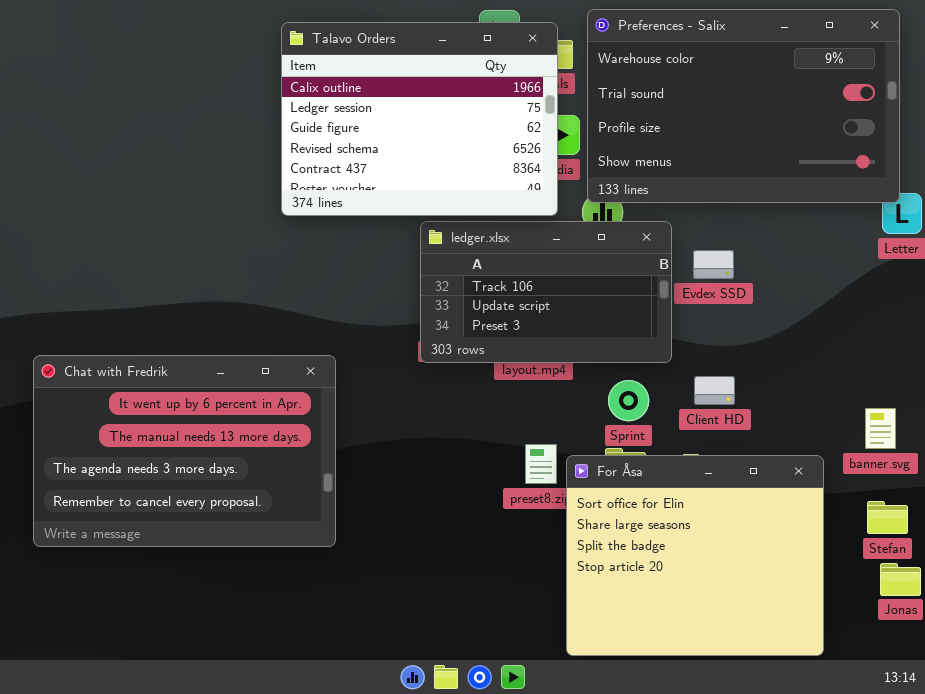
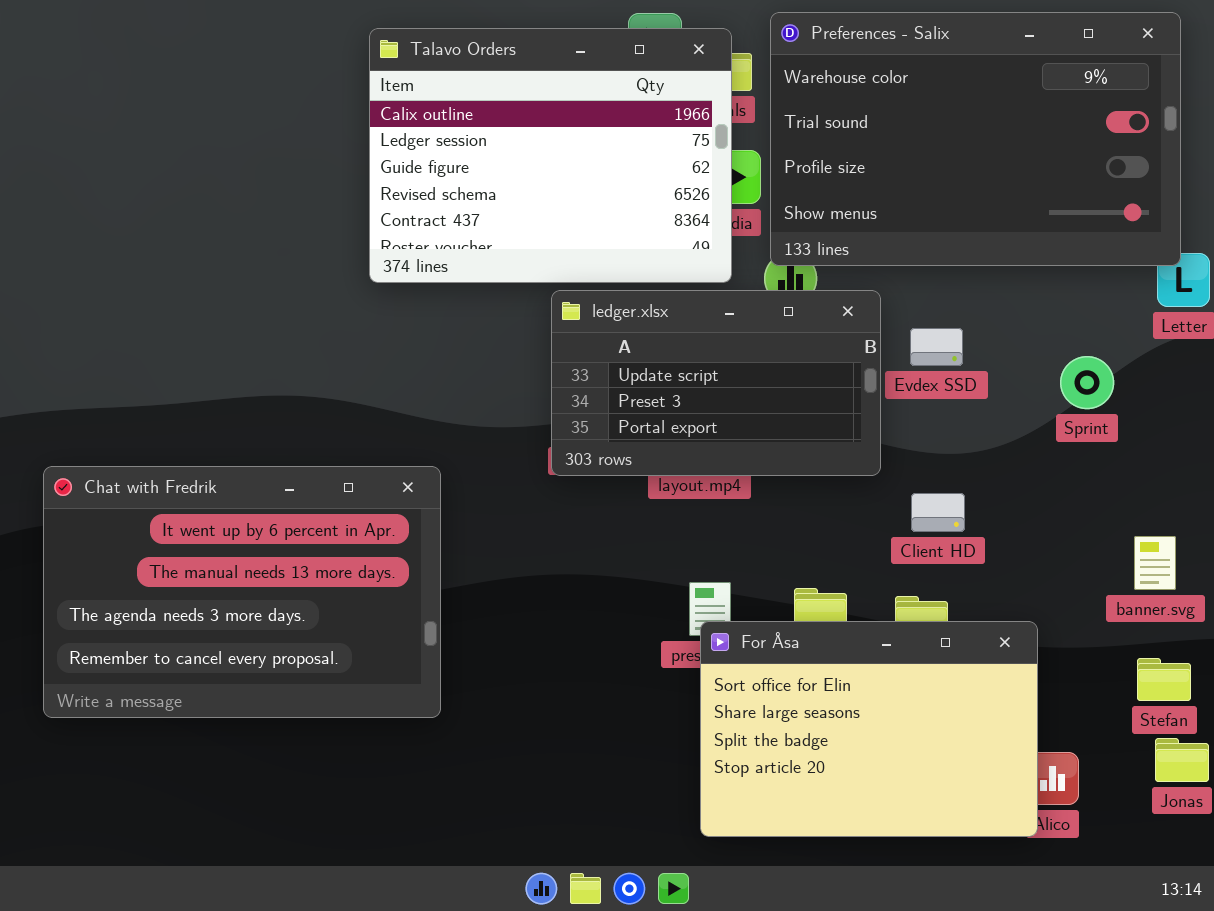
ledger.xlsx: [420,221,672,363] -> [551,290,881,476], scrolled down 1 row
Sprint: [608,380,649,421] -> [1060,356,1114,409], moved
For Åsa: [566,455,824,656] -> [700,621,1038,837], moved, resized

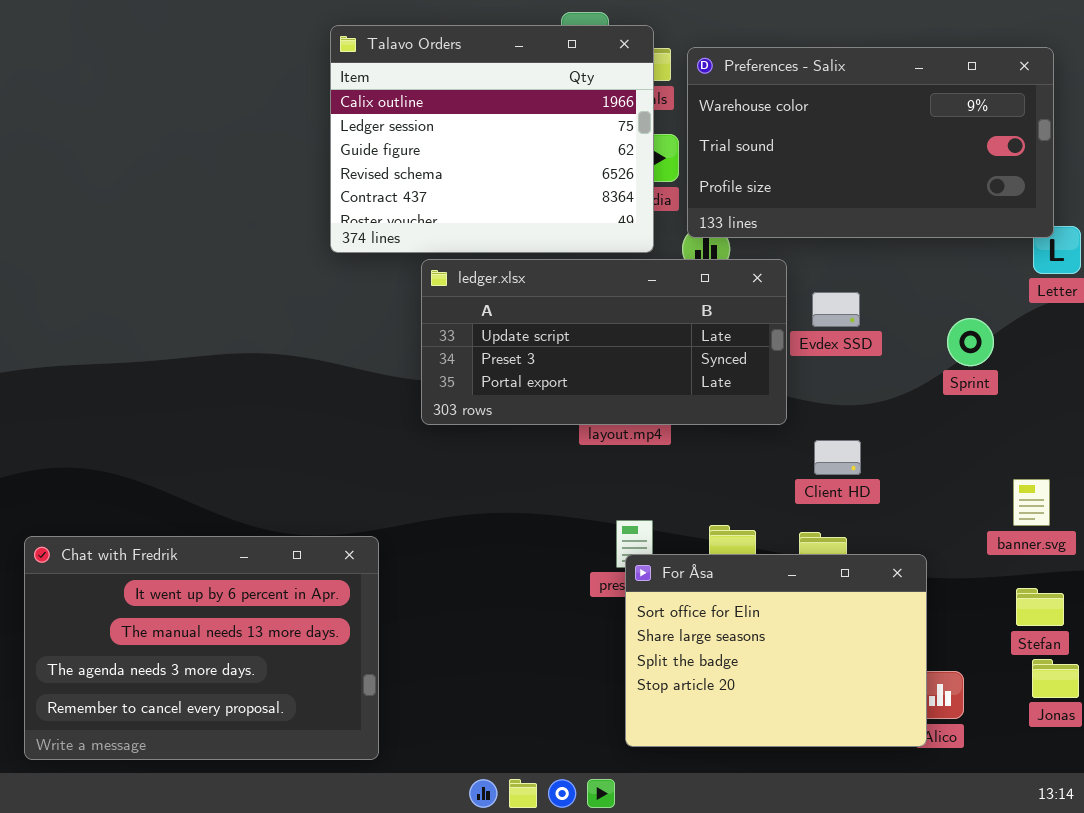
Preferences - Salix: [770,12,1181,266] -> [687,47,1054,238], resized
ledger.xlsx: [551,290,881,476] -> [421,259,787,425], resized
Chat with Fredrik: [43,466,441,718] -> [24,536,379,760], moved

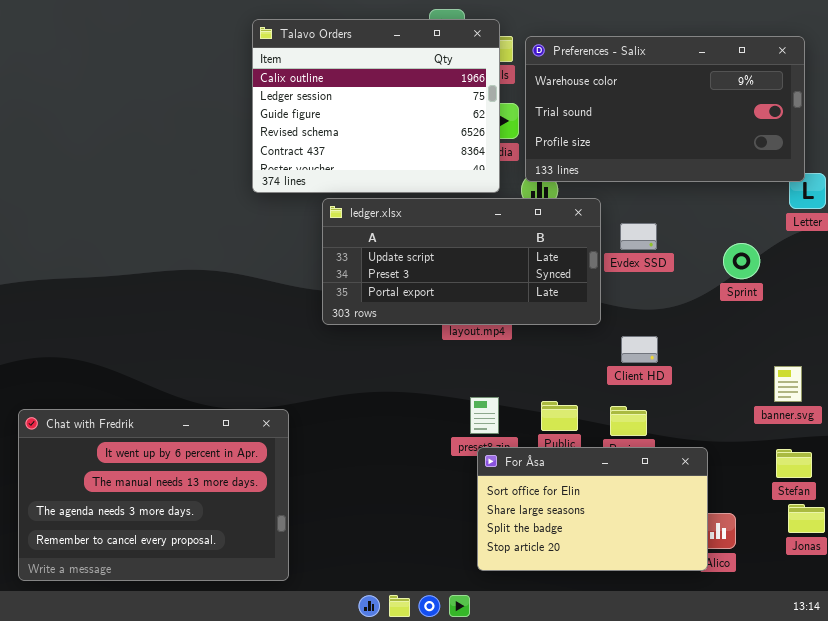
For Åsa: [625,554,927,747] -> [477,447,708,571], resized

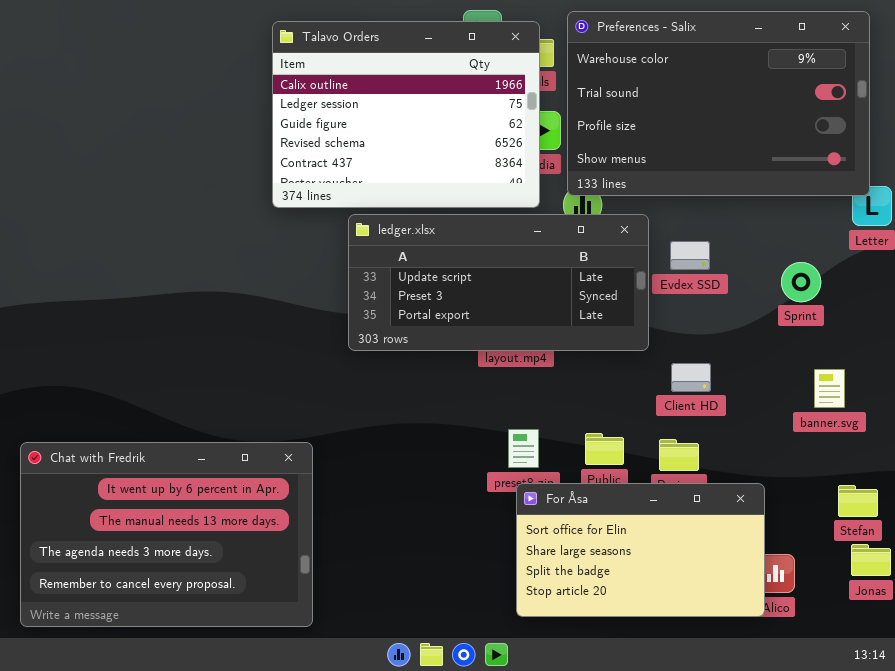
Preferences - Salix: [525,36,805,182] -> [567,11,870,196], resized
banner.svg: [774,366,802,402] -> [814,369,845,408], moved

